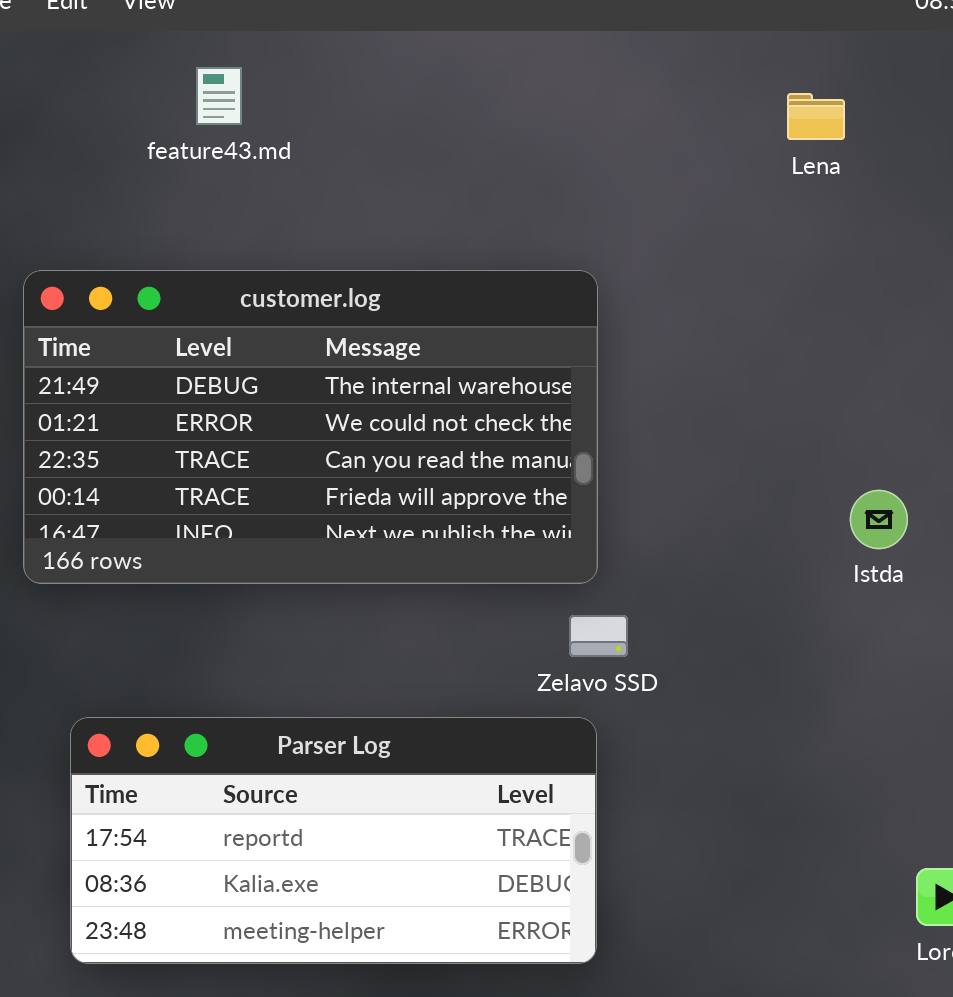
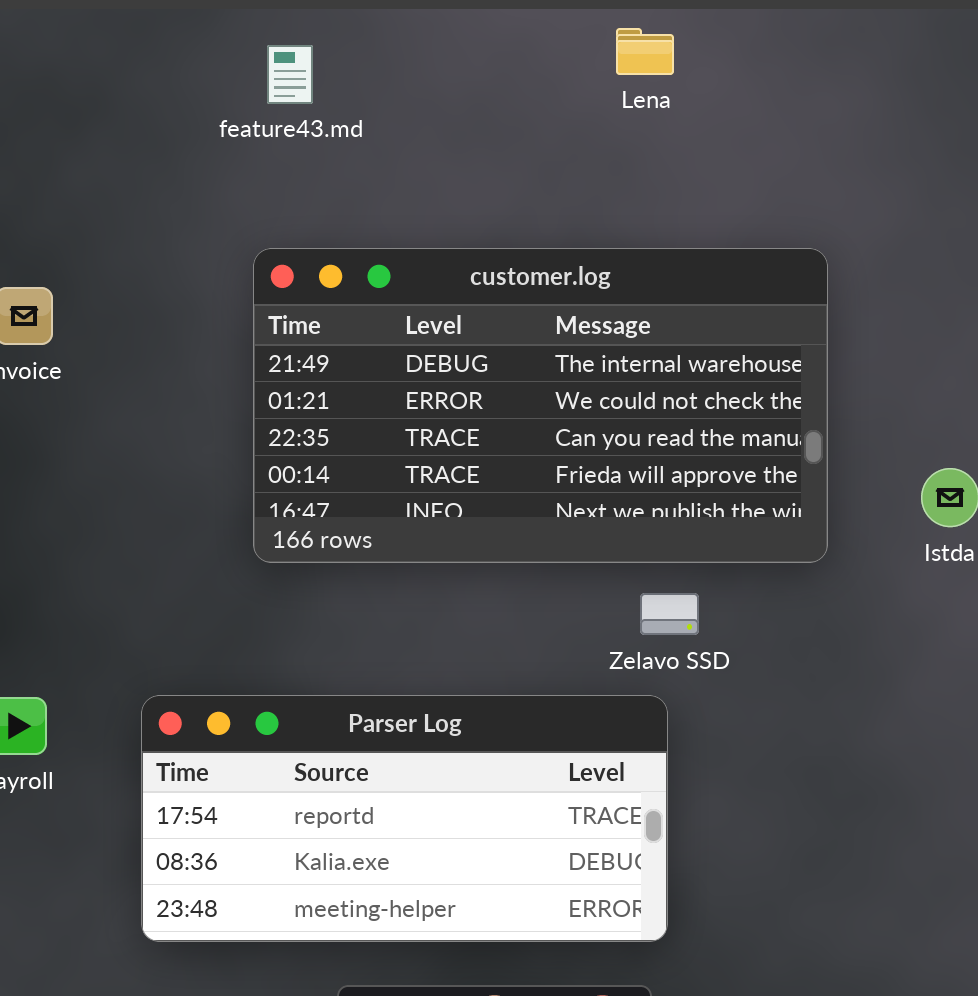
Lena: [787,93,845,140] -> [616,28,674,75], moved
customer.log: [23,270,598,584] -> [253,248,828,563], moved

